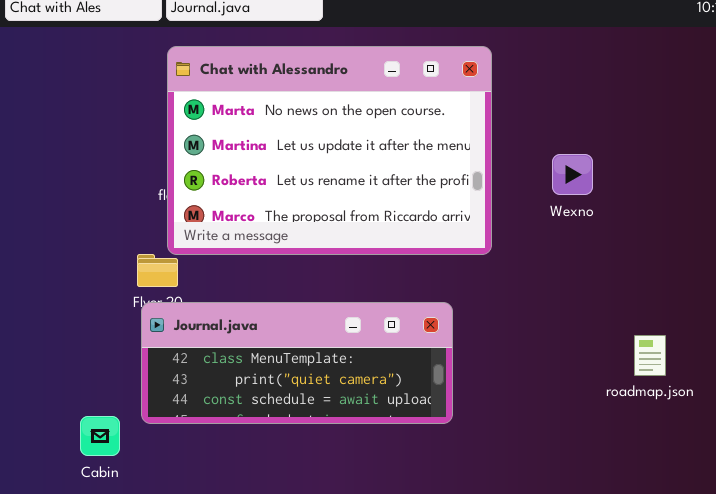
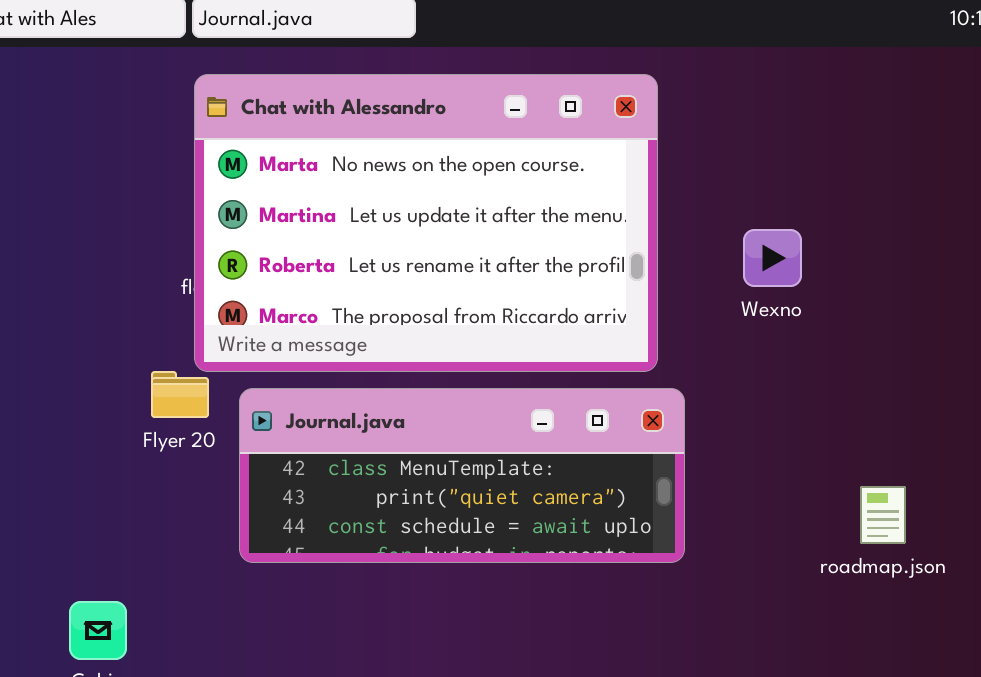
Journal.java: [141,302,453,424] -> [239,388,685,563], moved

